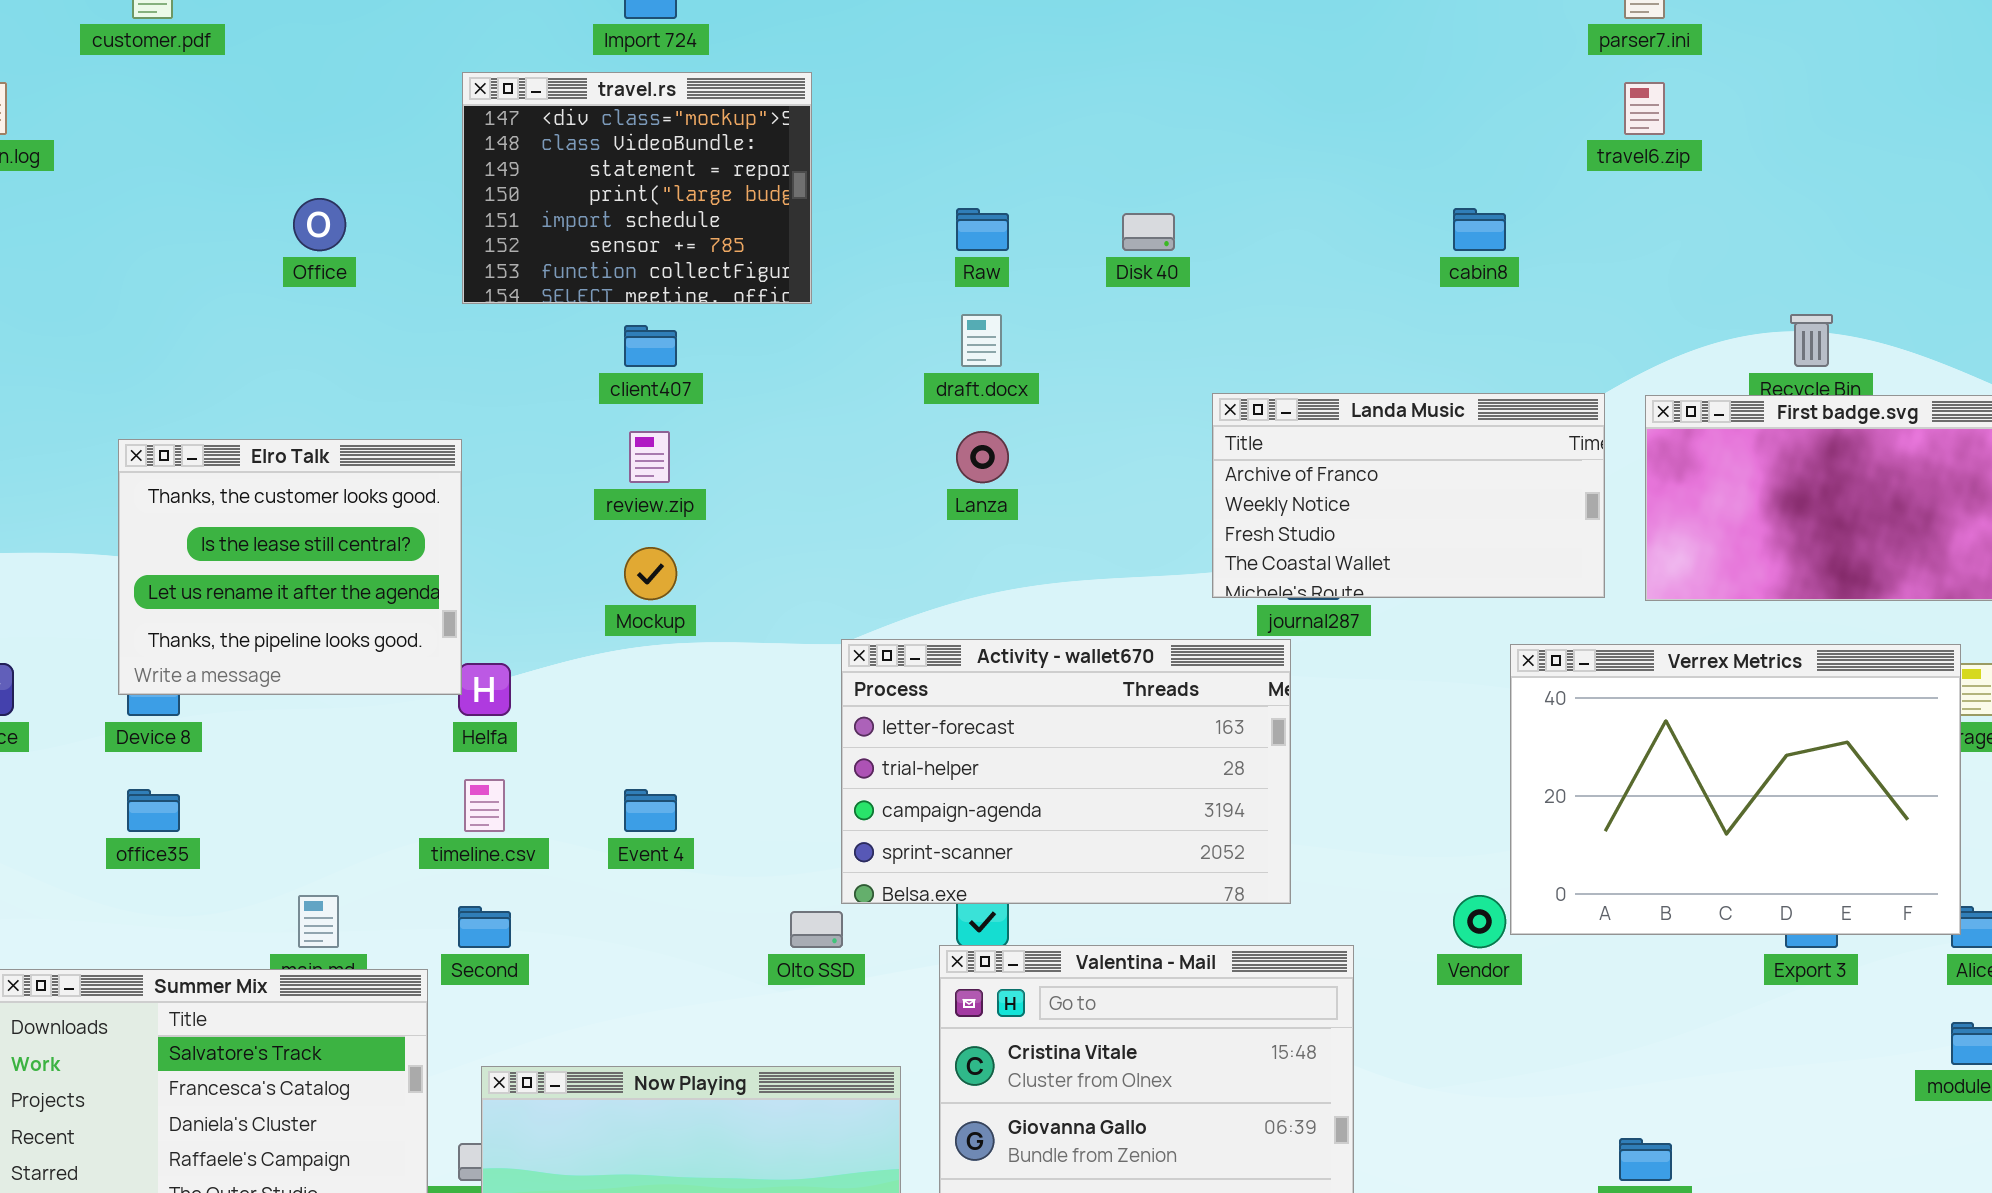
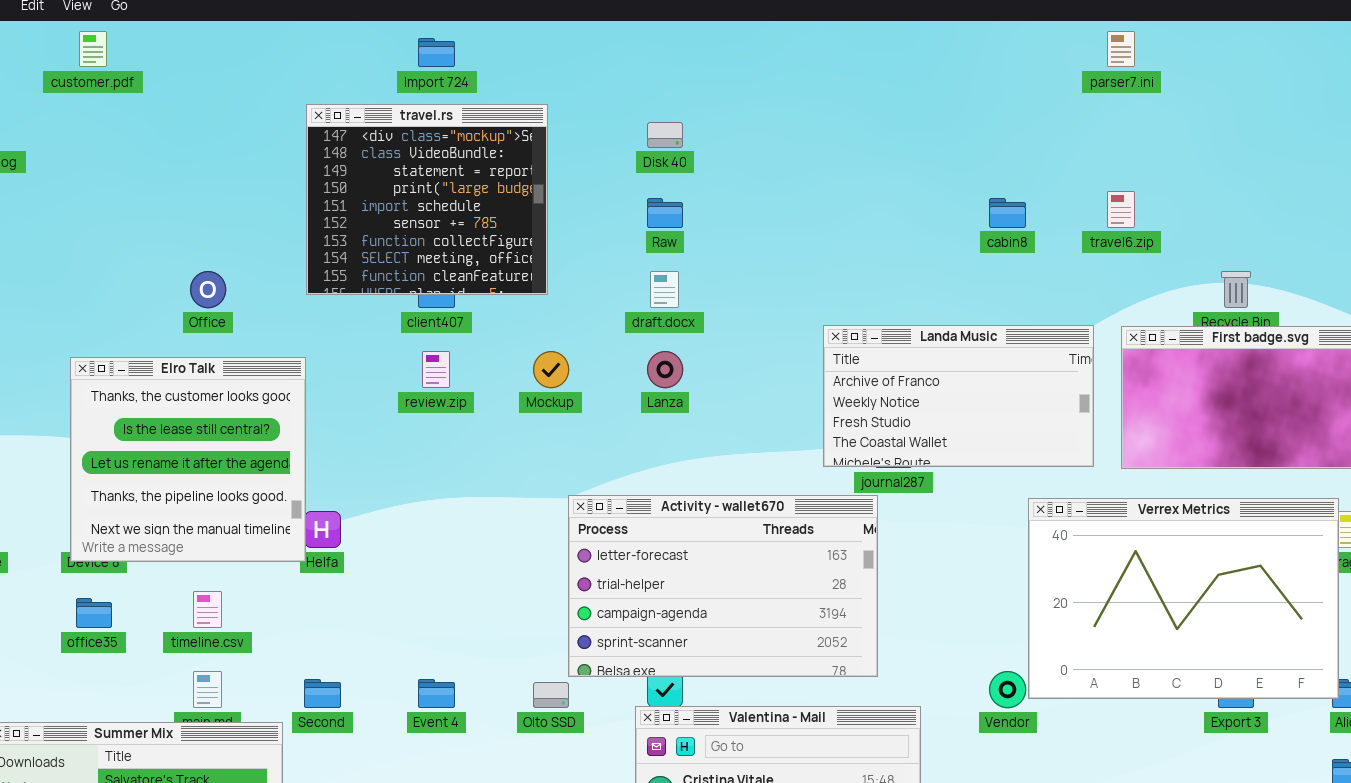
travel.rs: [462,72,812,304] -> [306,104,548,295], resized
travel6.zip: [1624,82,1665,135] -> [1107,191,1135,228], moved
Office: [293,198,346,251] -> [190,271,226,308], moved
Disk 40: [1122,213,1175,251] -> [647,122,683,148], moved
Elro Talk: [118,439,462,695] -> [70,357,306,562], resized
Mockup: [624,547,677,600] -> [533,351,569,388], moved
timeline.csv: [464,779,505,832] -> [193,591,222,628], moved
Event 4: [624,789,677,832] -> [418,679,455,708], moved

